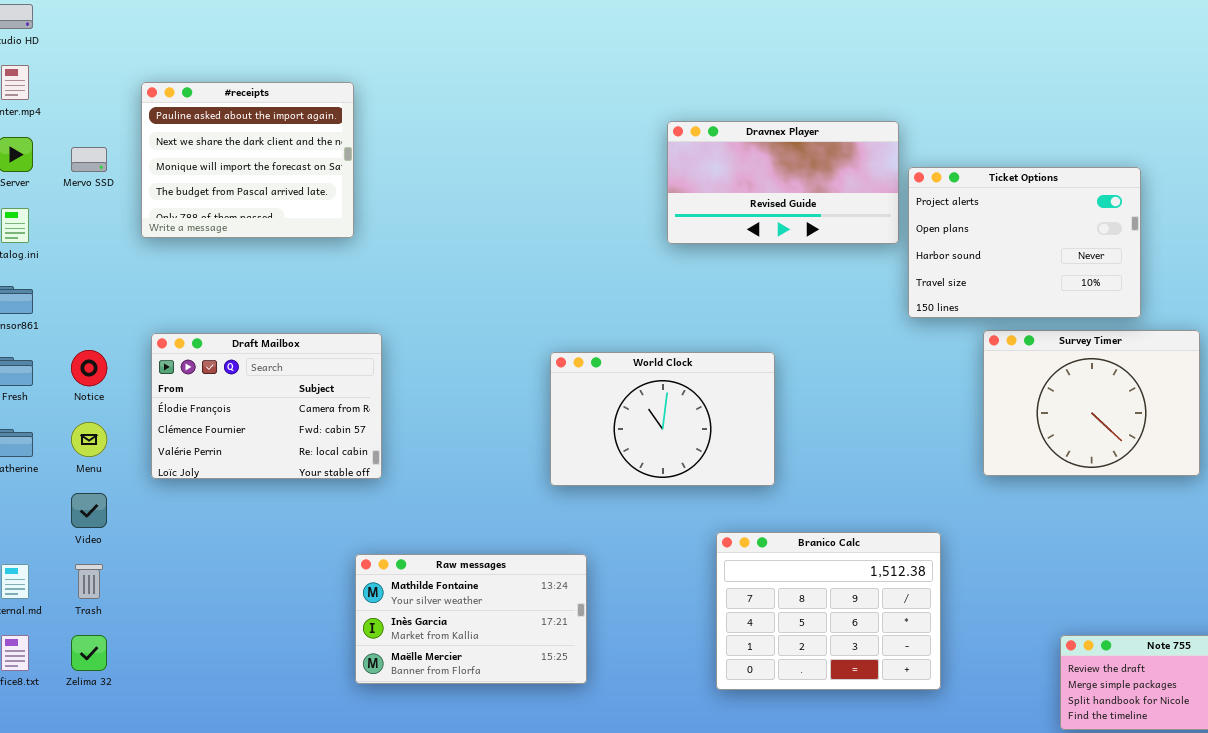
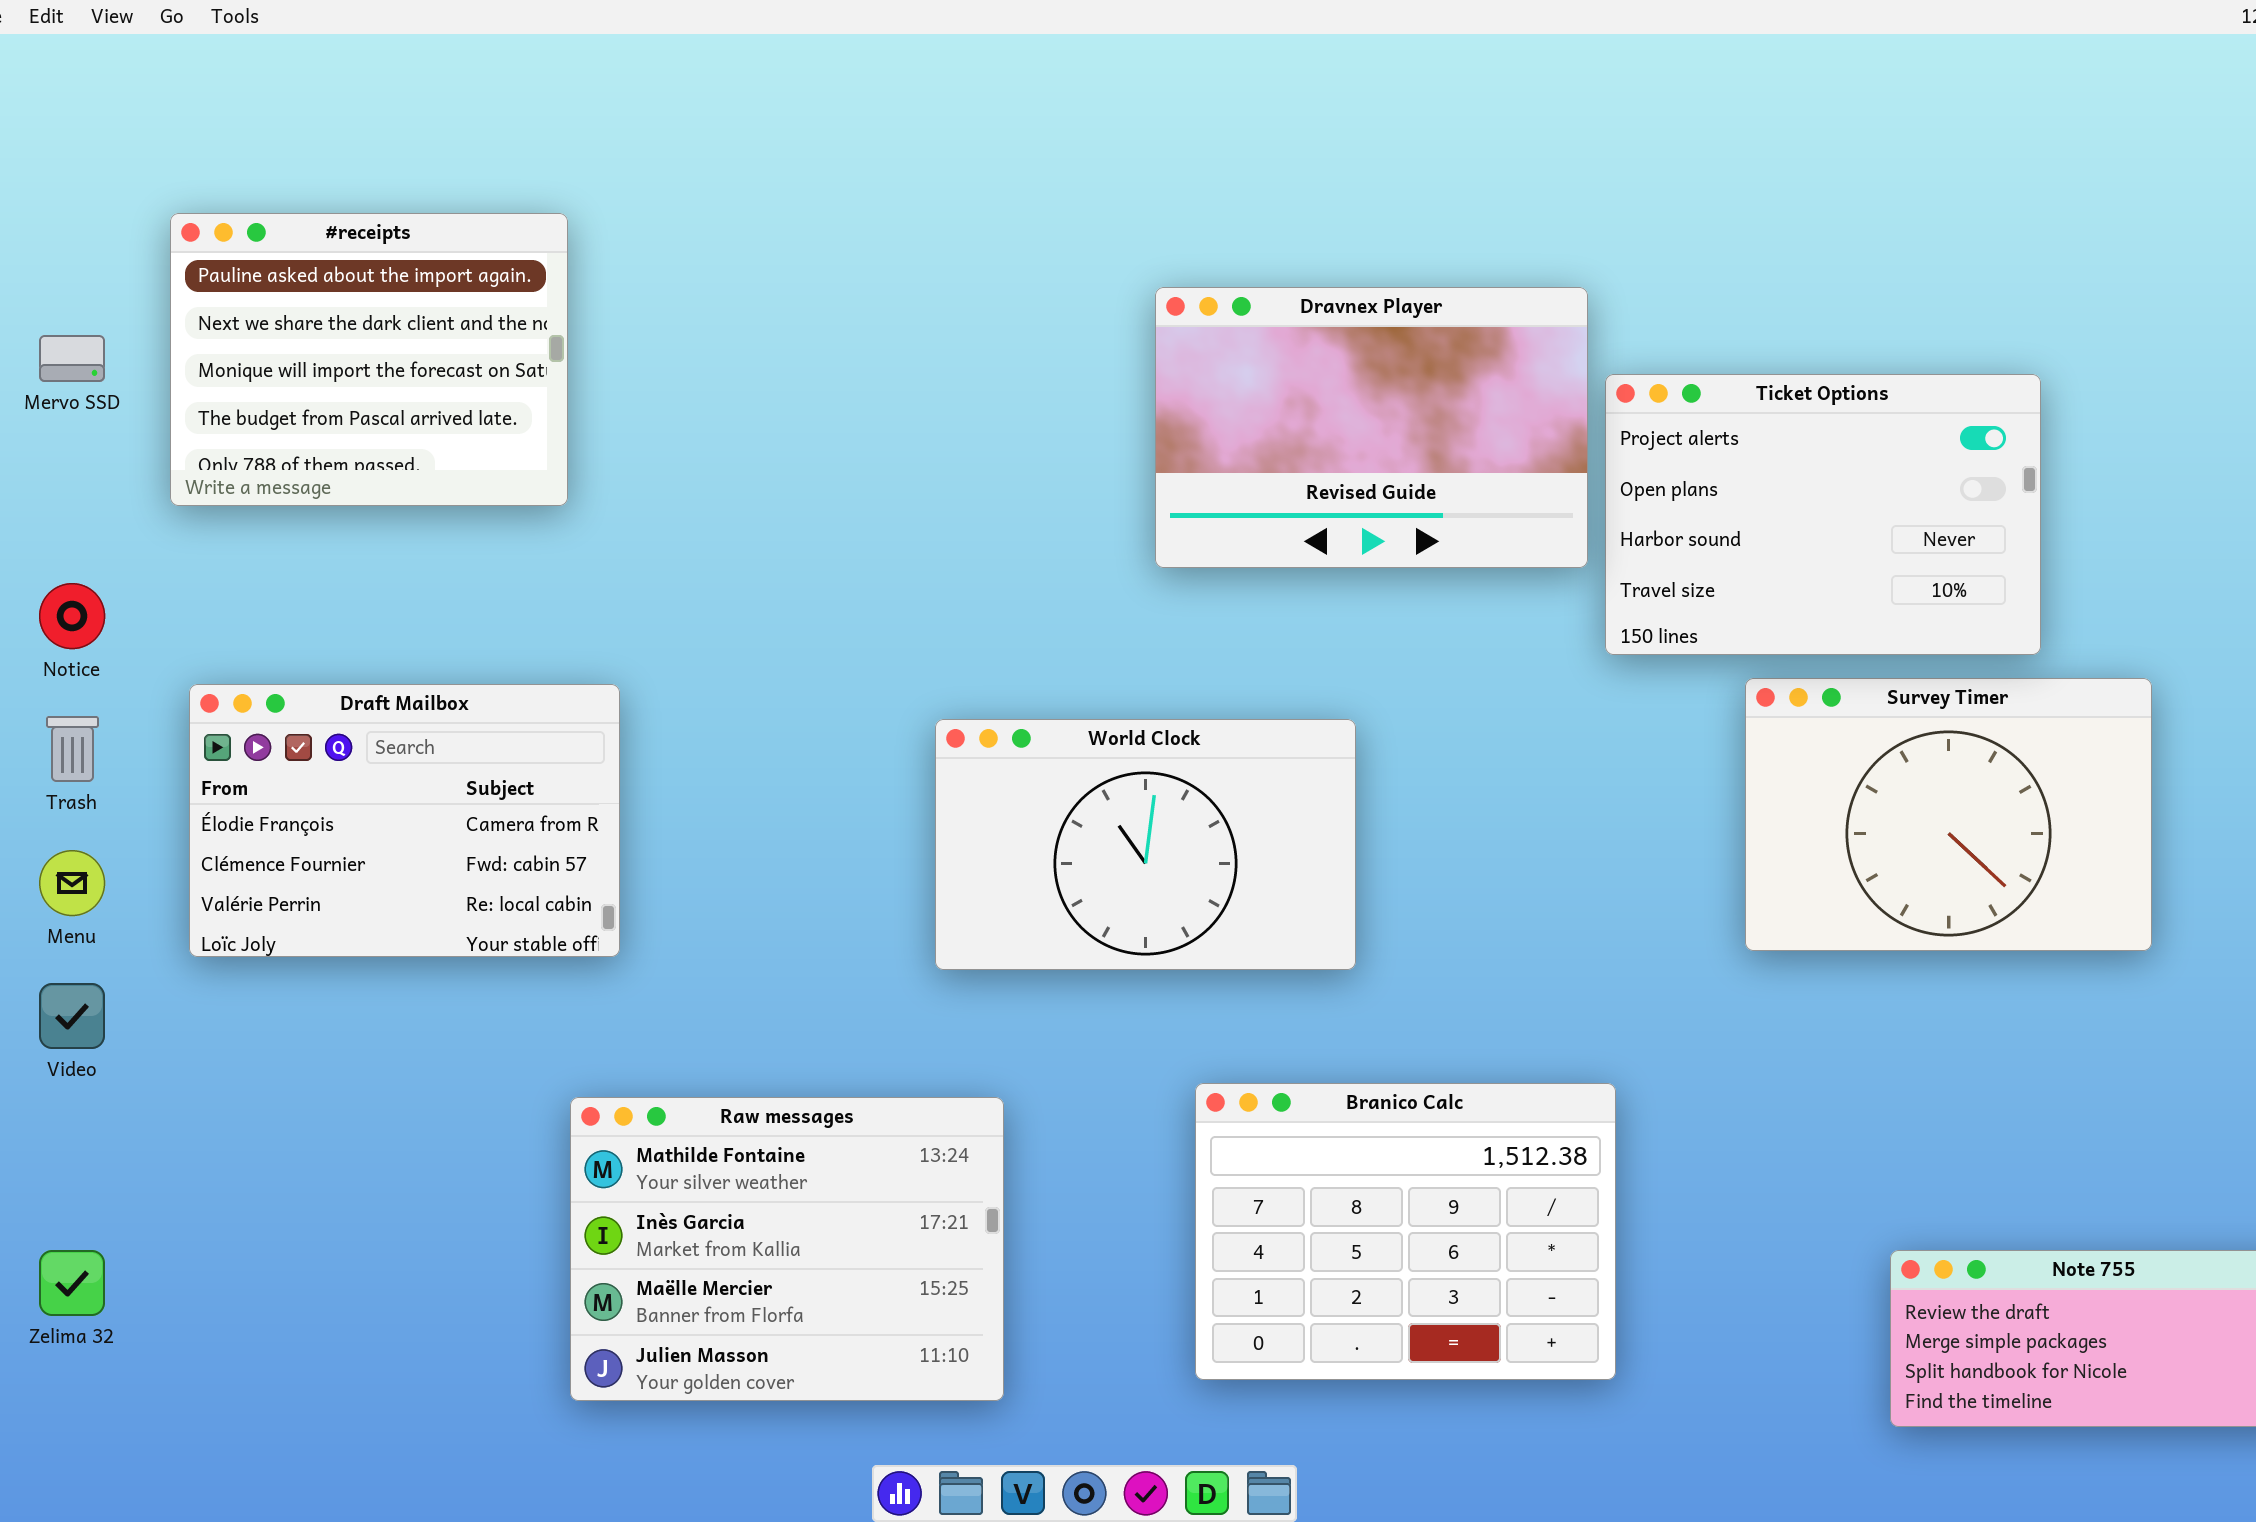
Dravnex Player: [667,121,899,244] -> [1155,287,1588,568], resized
Notice: [71,350,107,386] -> [39,583,105,649], moved
Branico Calc: [716,532,941,690] -> [1195,1083,1616,1380], moved
Raw messages: [355,554,587,684] -> [570,1097,1004,1401], resized
Trash: [75,564,103,599] -> [46,716,99,782], moved

